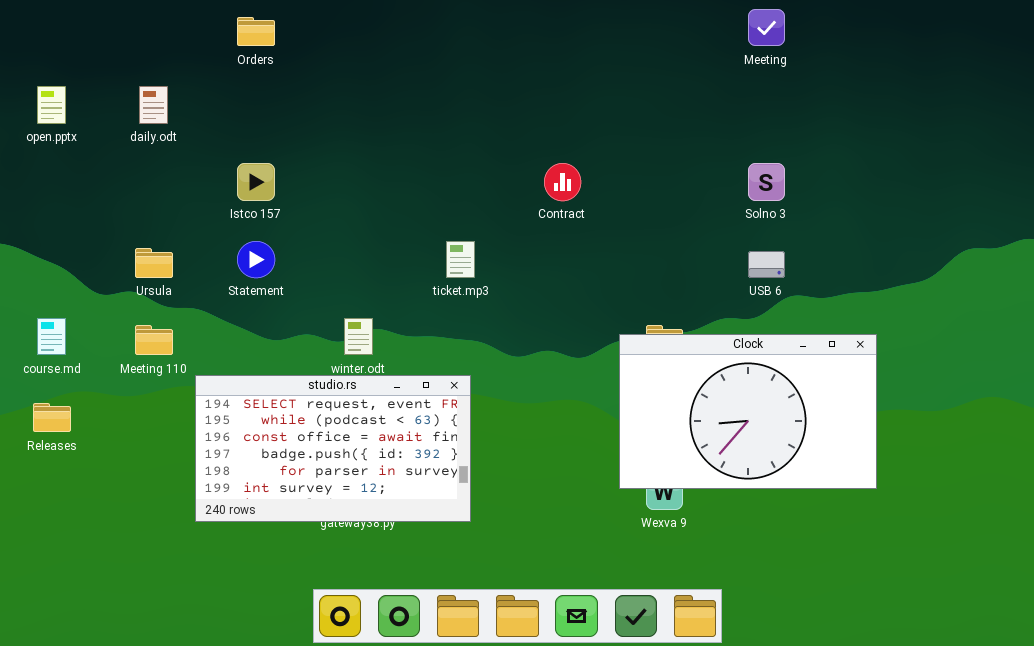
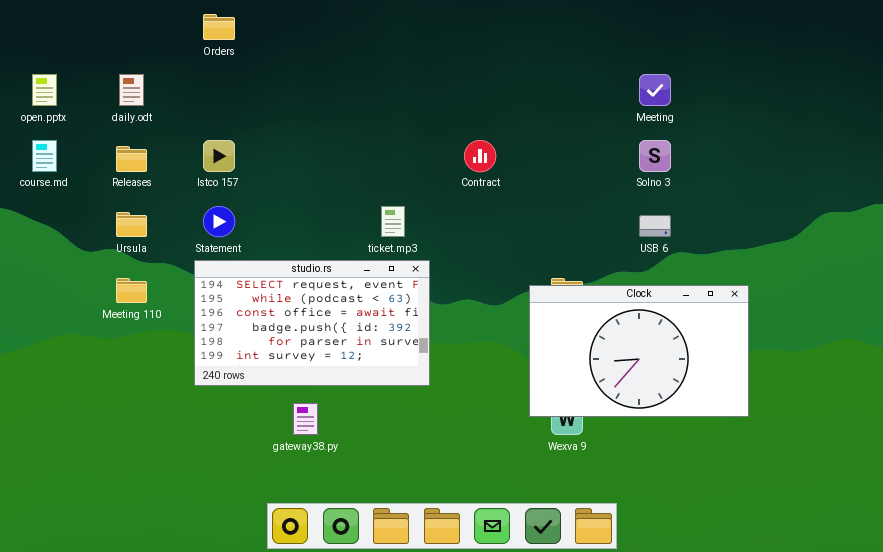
Meeting: [748,9,785,46] -> [639,74,671,106], moved
course.md: [37,318,66,355] -> [32,140,57,172], moved
studio.rs: [195,375,471,522] -> [194,260,430,386], moved
Releases: [33,403,71,432] -> [116,146,147,172], moved

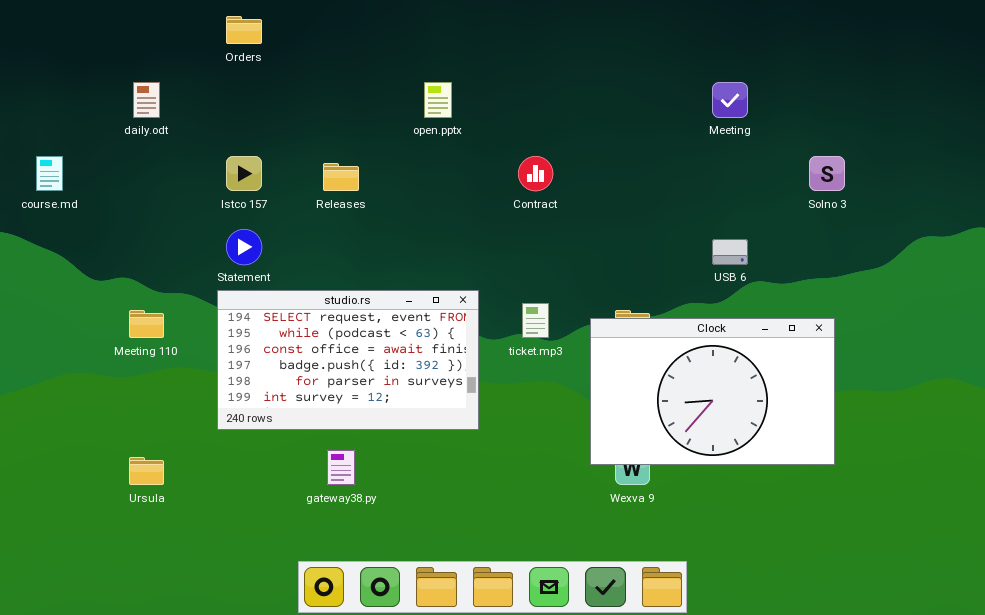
open.pptx: [32,74,57,106] -> [424,82,452,118], moved
Solno 3: [639,140,671,172] -> [809,156,845,191], moved
Releases: [116,146,147,172] -> [323,163,359,191], moved
ticket.mp3: [381,206,405,237] -> [522,303,549,338], moved
Ursula: [116,212,147,237] -> [129,457,164,485], moved

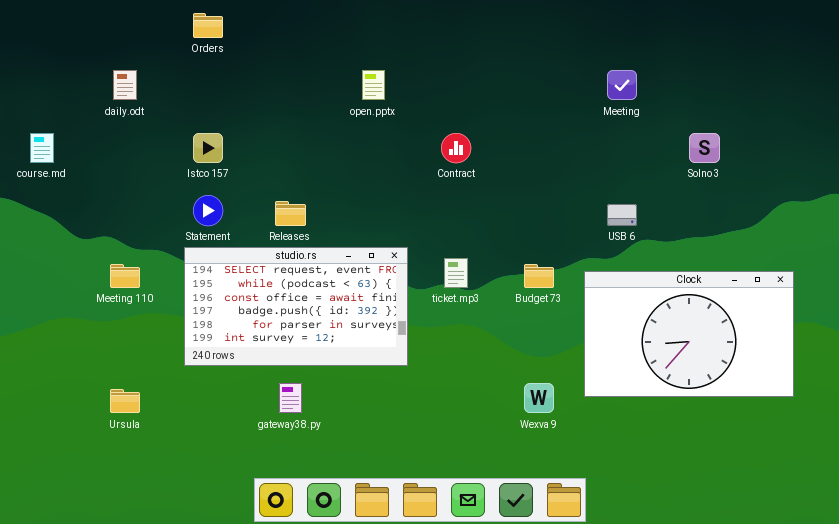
Releases: [323,163,359,191] -> [275,201,306,226], moved
Clock: [590,318,835,465] -> [584,271,794,397], moved

